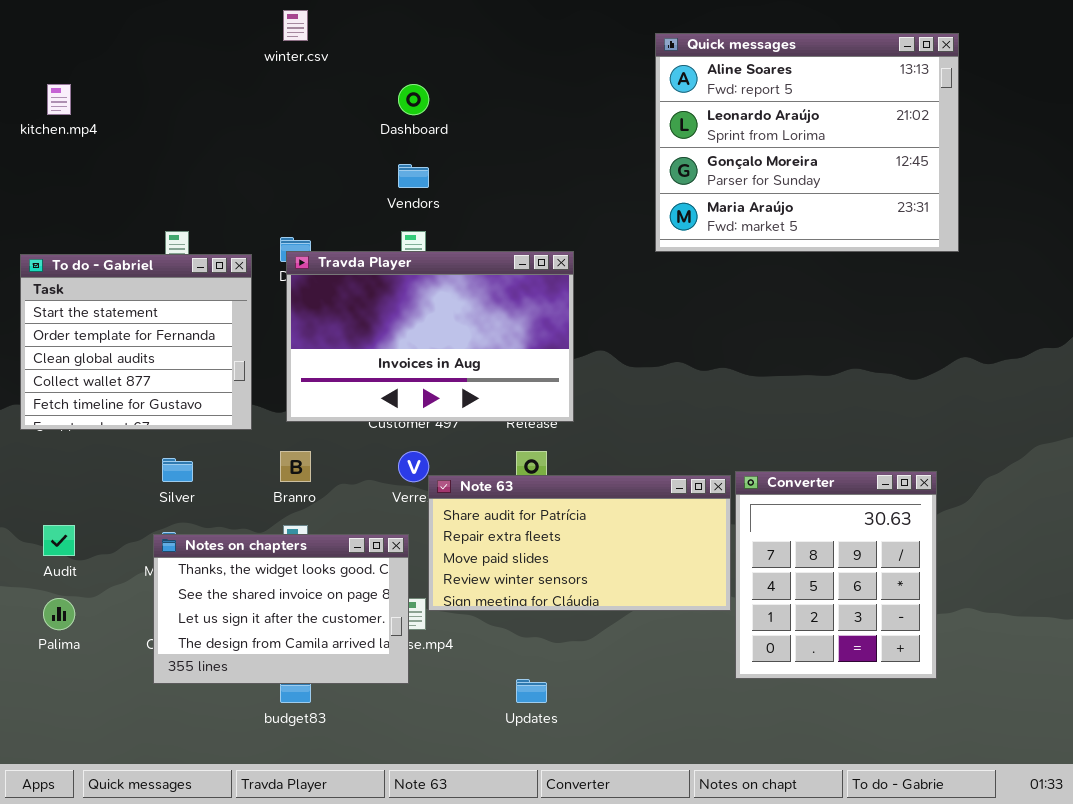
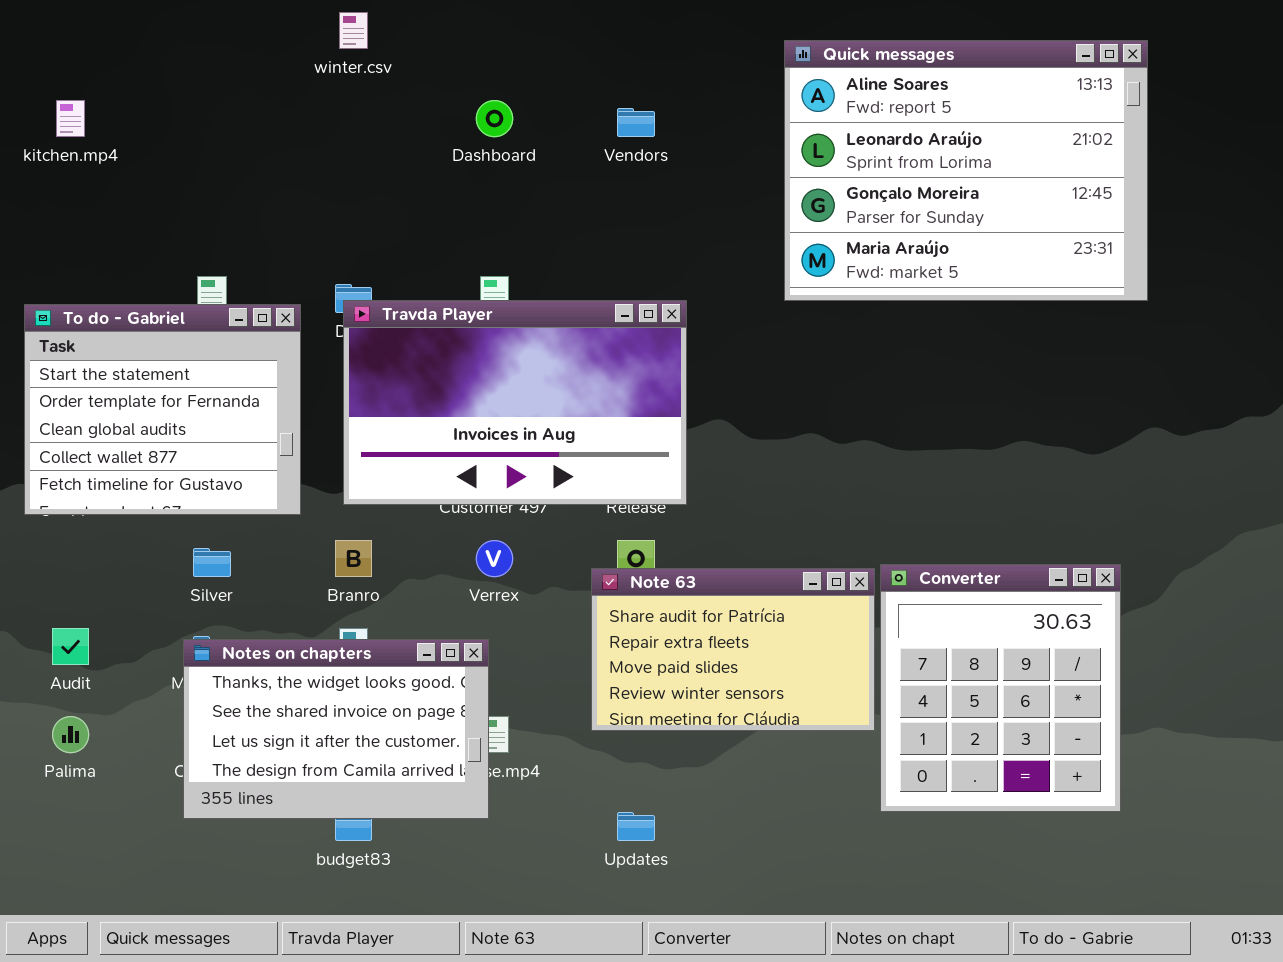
Vendors: [398,164,429,188] -> [617,108,655,137], moved
Note 63: [428,475,731,611] -> [591,568,875,731], resized

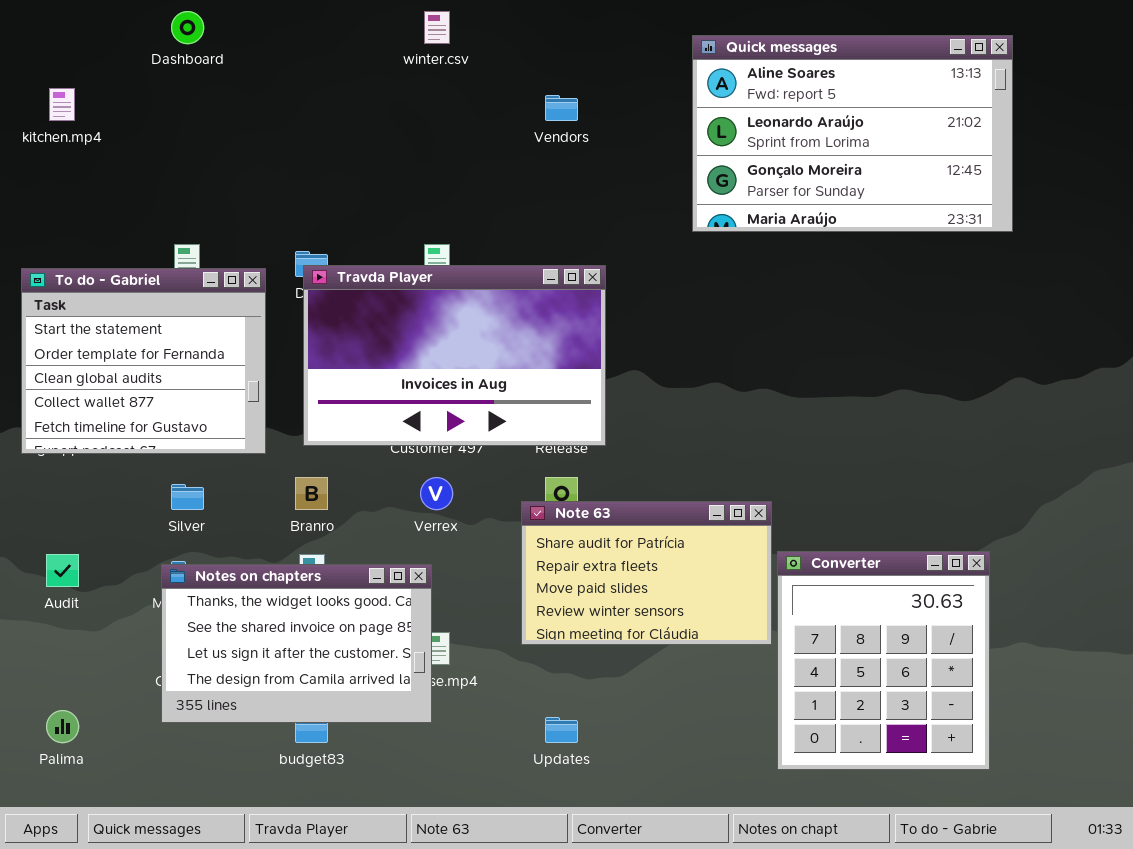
winter.csv: [339,12,368,49] -> [424,11,450,44], moved
Quick messages: [784,40,1148,301] -> [692,35,1013,232], resized
Dashboard: [476,100,513,137] -> [171,11,204,44], moved
Converter: [880,564,1121,812] -> [777,551,990,770], moved
Palima: [52,716,89,753] -> [46,710,79,743], moved

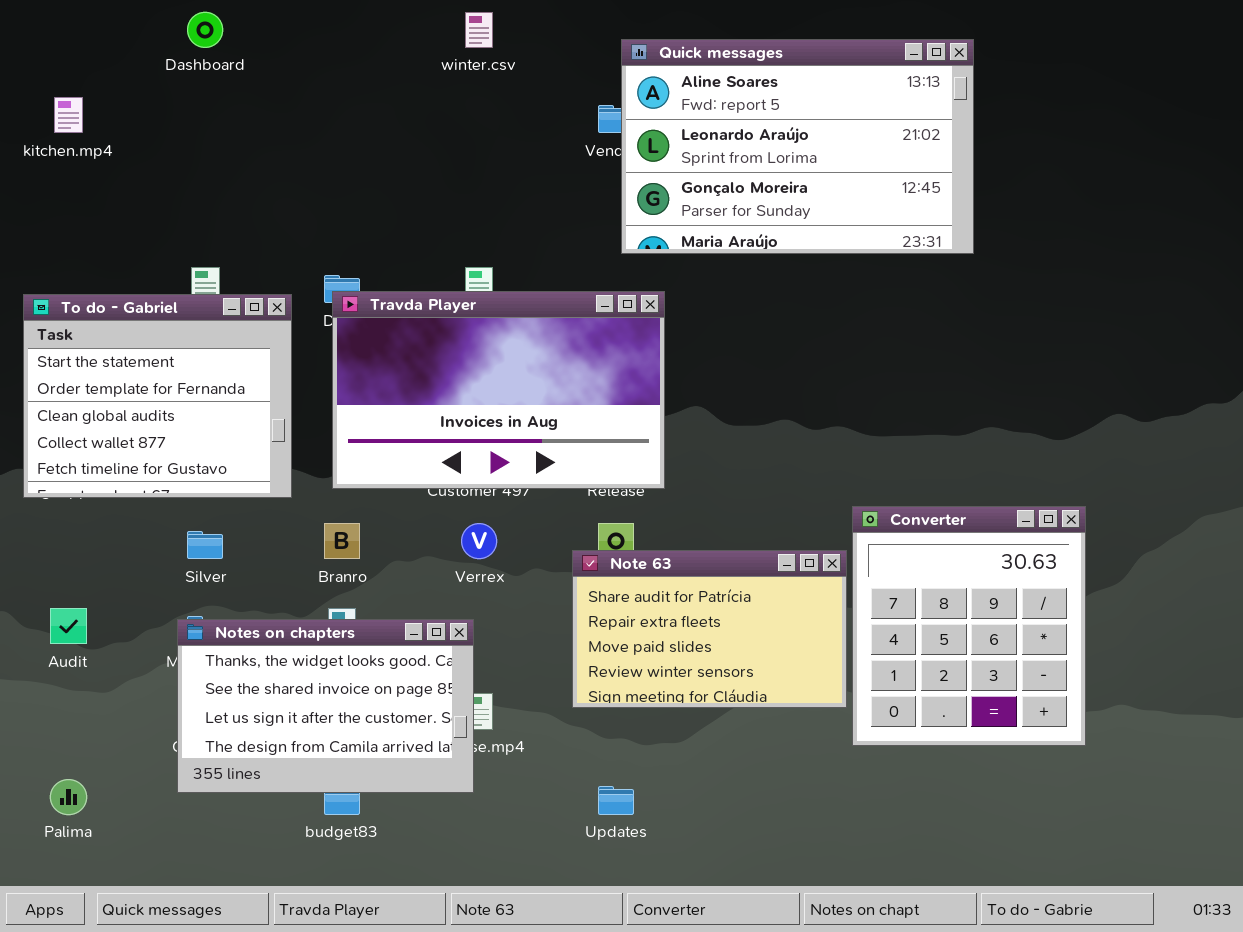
Quick messages: [692,35,1013,232] -> [621,39,974,254], moved
Converter: [777,551,990,770] -> [852,506,1086,746], moved

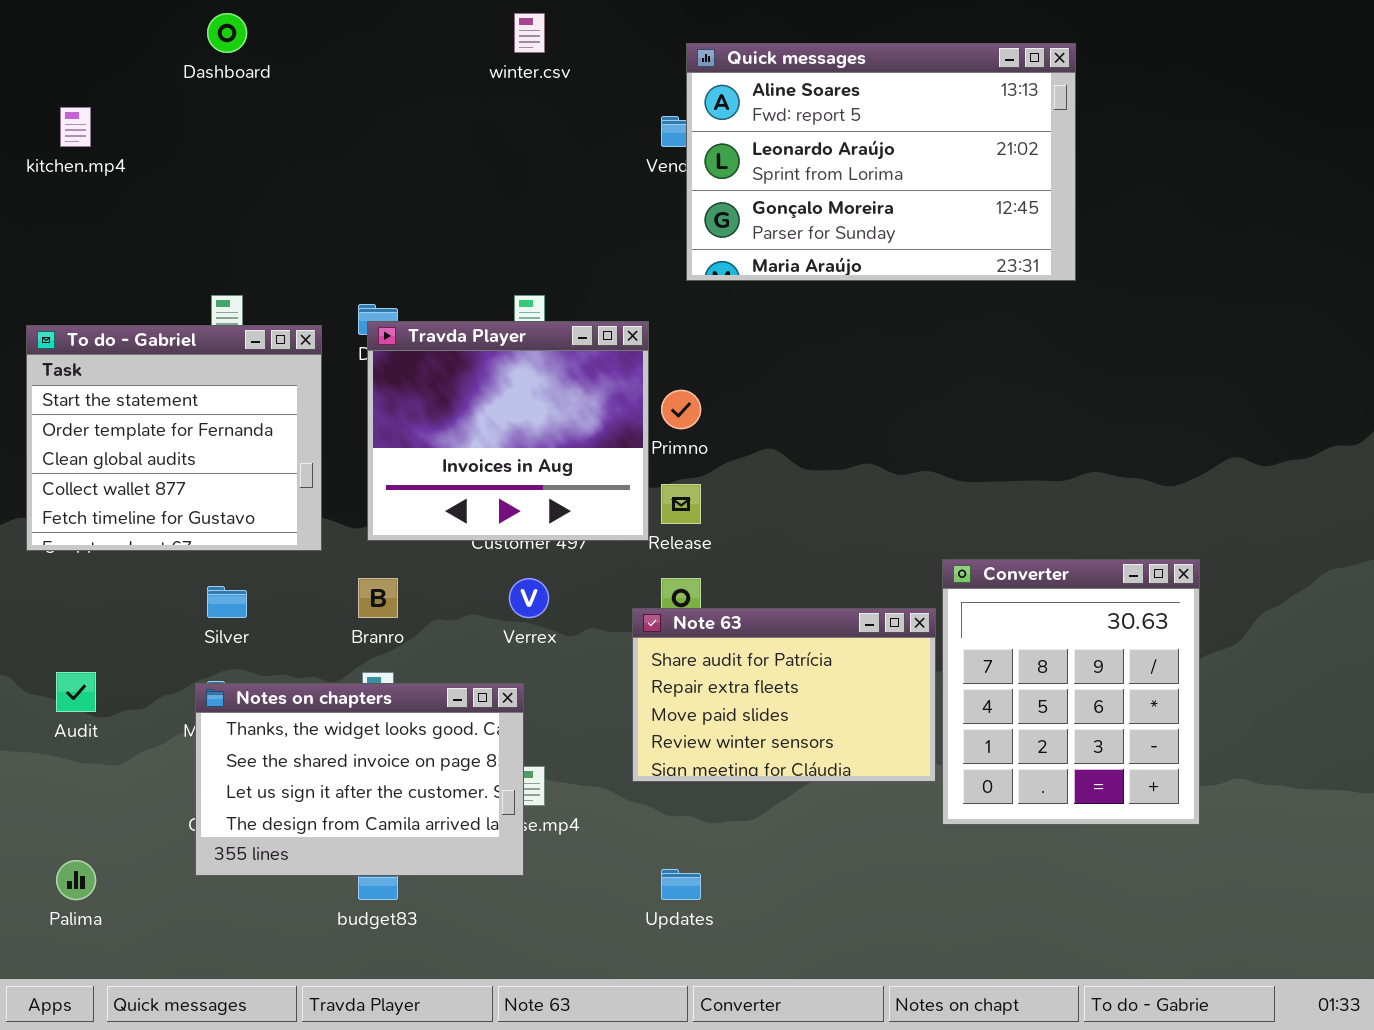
Travda Player: [332,291,665,489] -> [367,321,649,541], resized

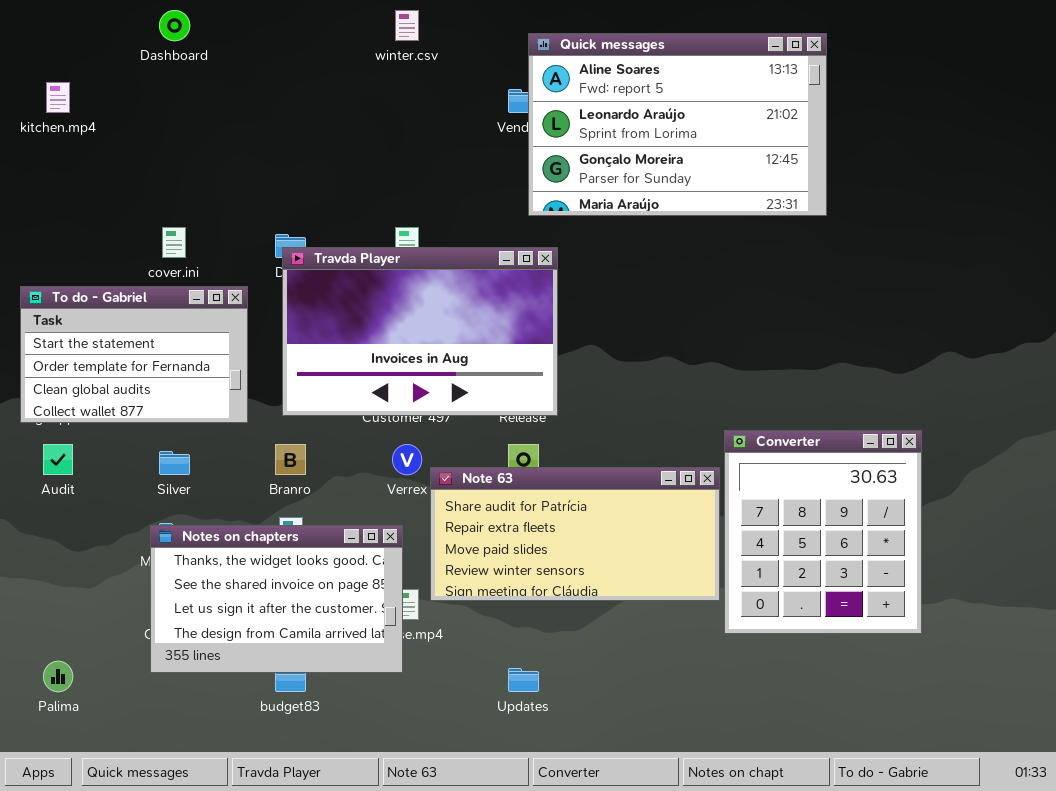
Travda Player: [367,321,649,541] -> [282,247,558,416], resized
To do - Gabriel: [26,325,322,551] -> [20,286,248,423], resized
Note 63: [632,608,936,782] -> [430,467,720,601], resized
Audit: [56,672,96,712] -> [43,444,73,475], moved

